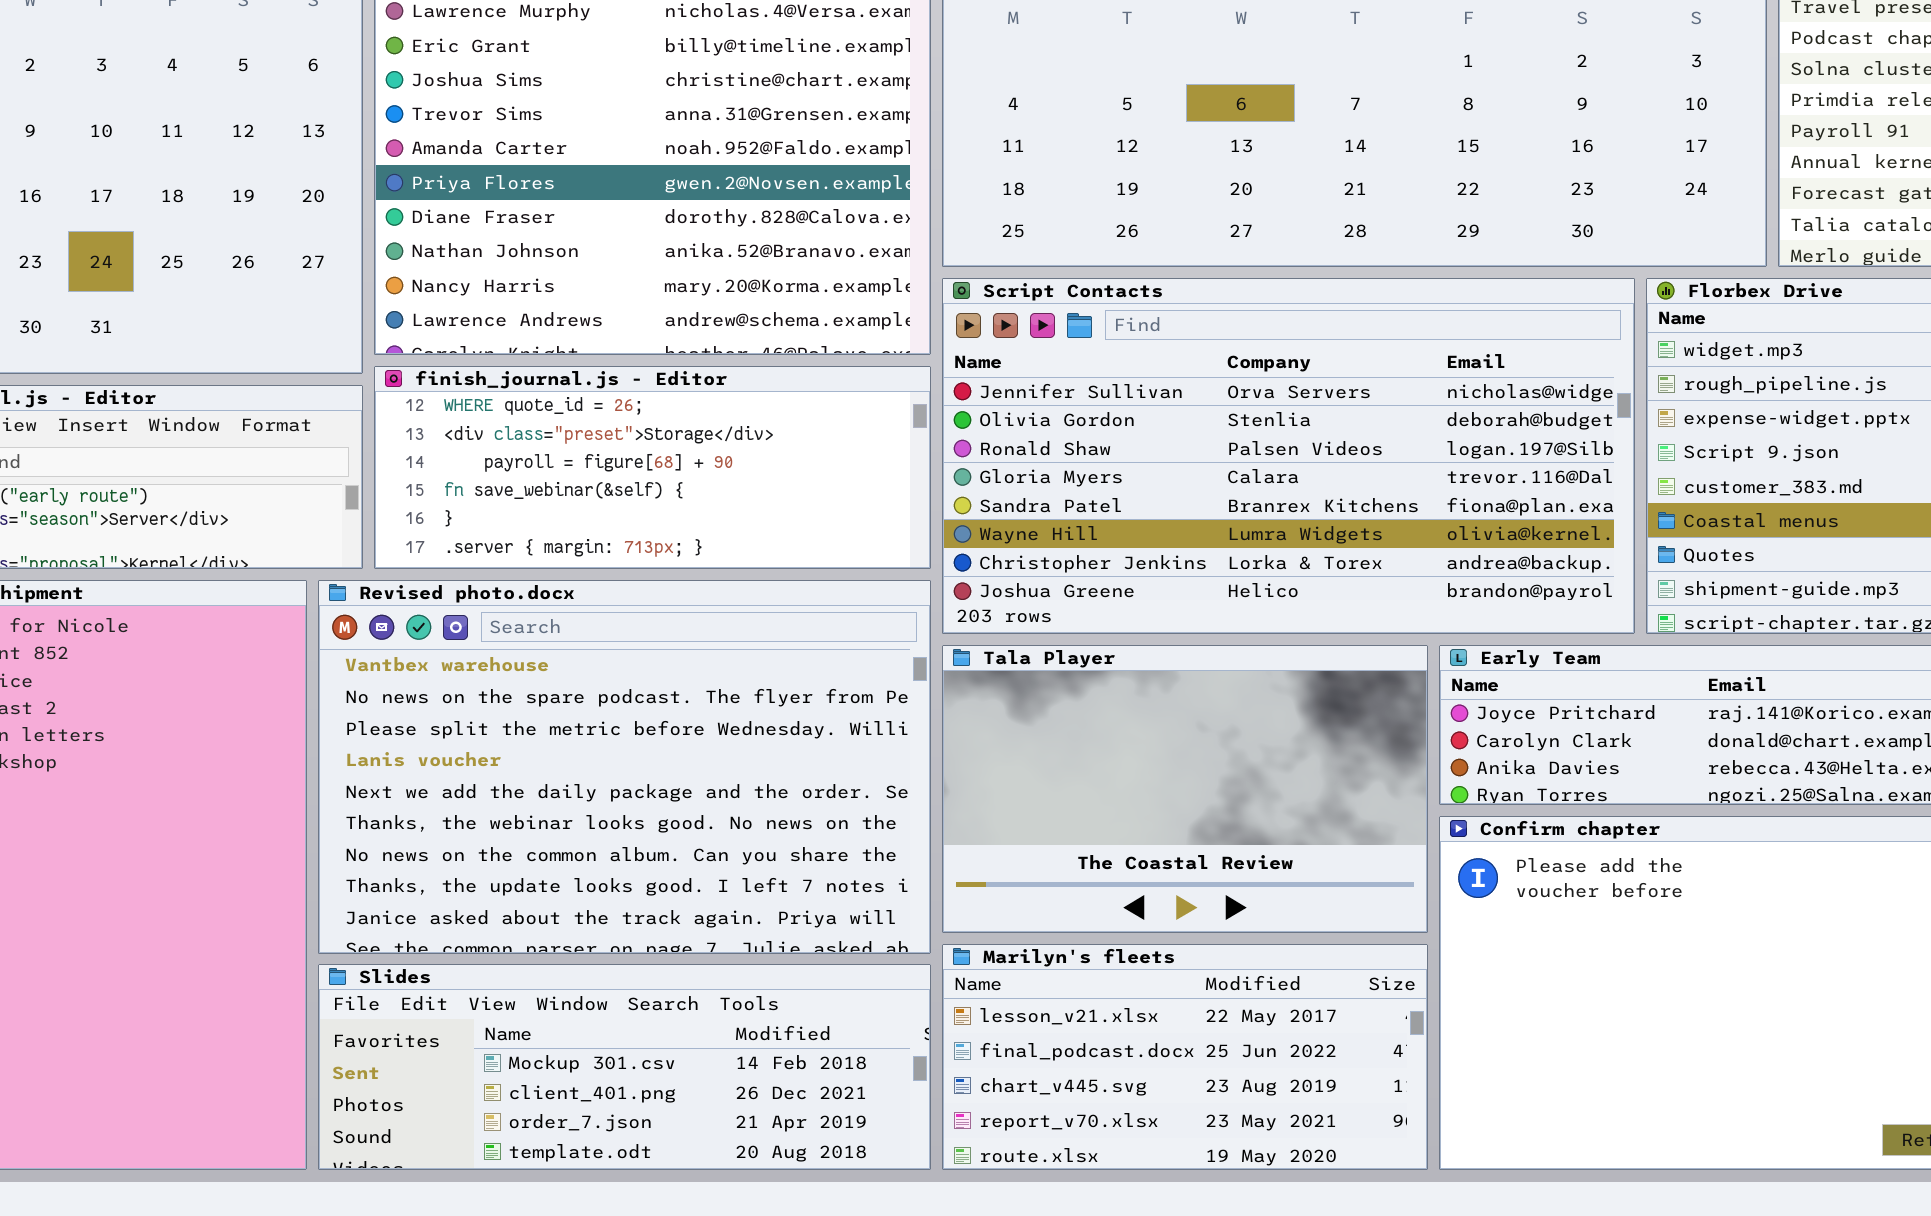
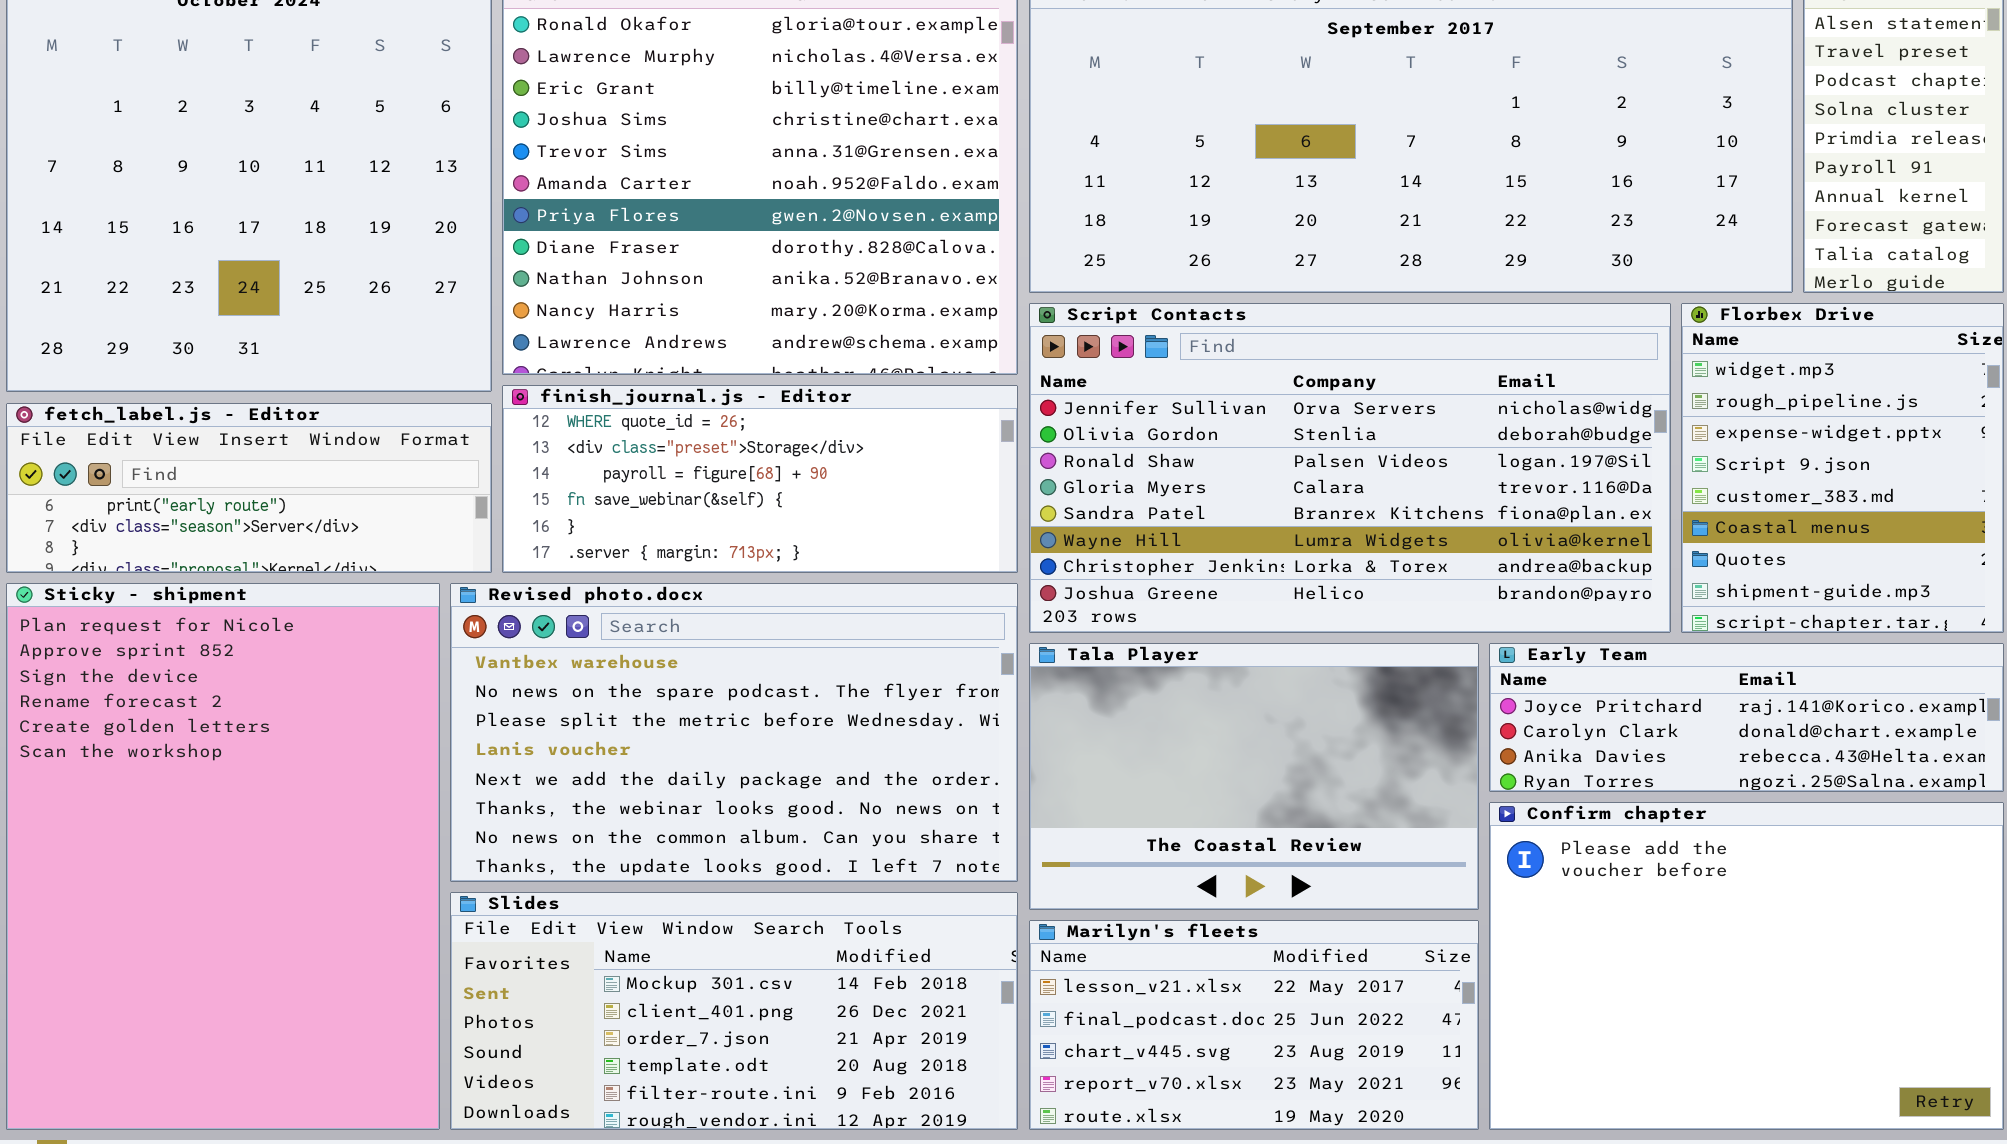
Revised photo.docx: [318,580,931,954] -> [450,583,1018,882], resized
Slides: [318,964,931,1170] -> [450,892,1018,1130], resized

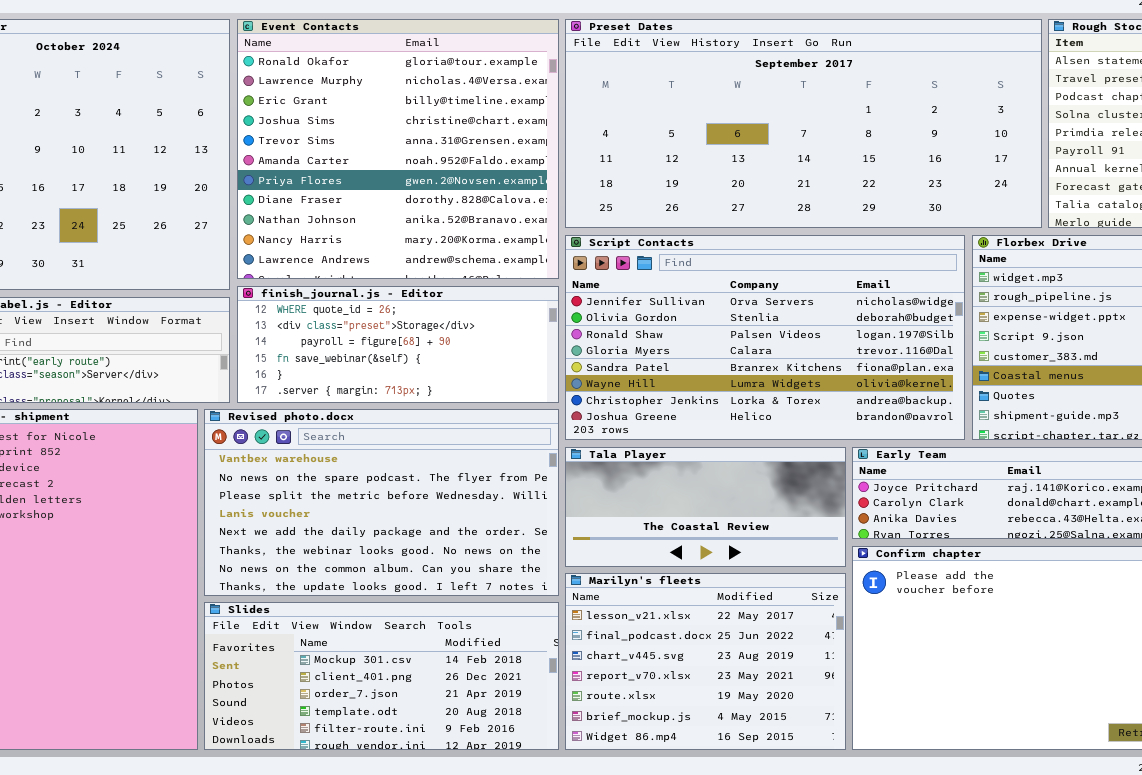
Tala Player: [1029,643,1479,910] -> [565,447,846,567], resized
Marilyn's fleets: [1029,920,1479,1130] -> [565,573,846,750], resized

